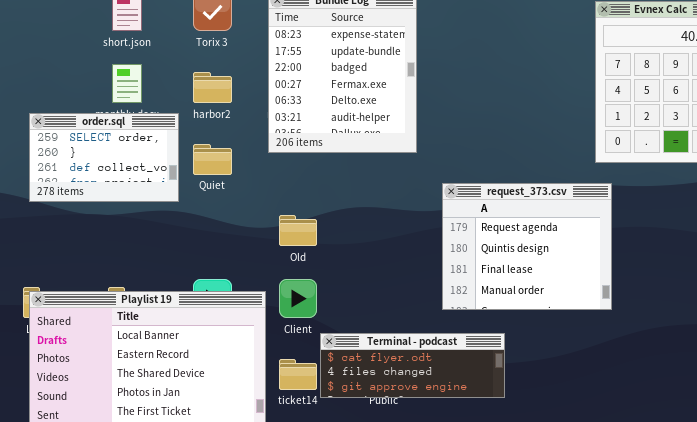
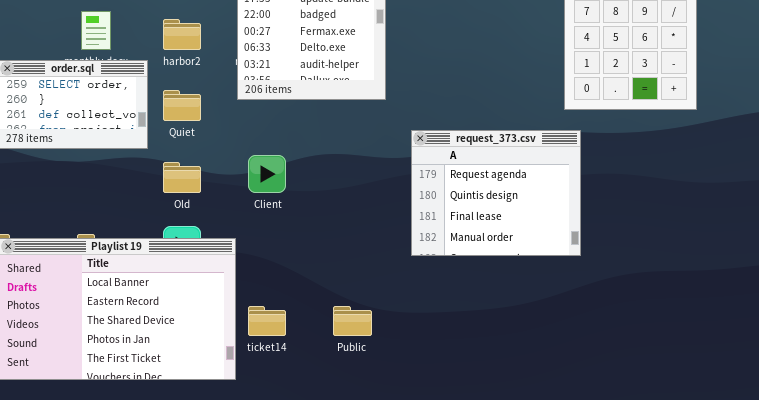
Old: [279,215,317,246] -> [163,162,201,193], moved
Client: [279,279,317,318] -> [248,155,286,193], moved
Terminal - podcast: [320,333,505,398] -> none, closed

